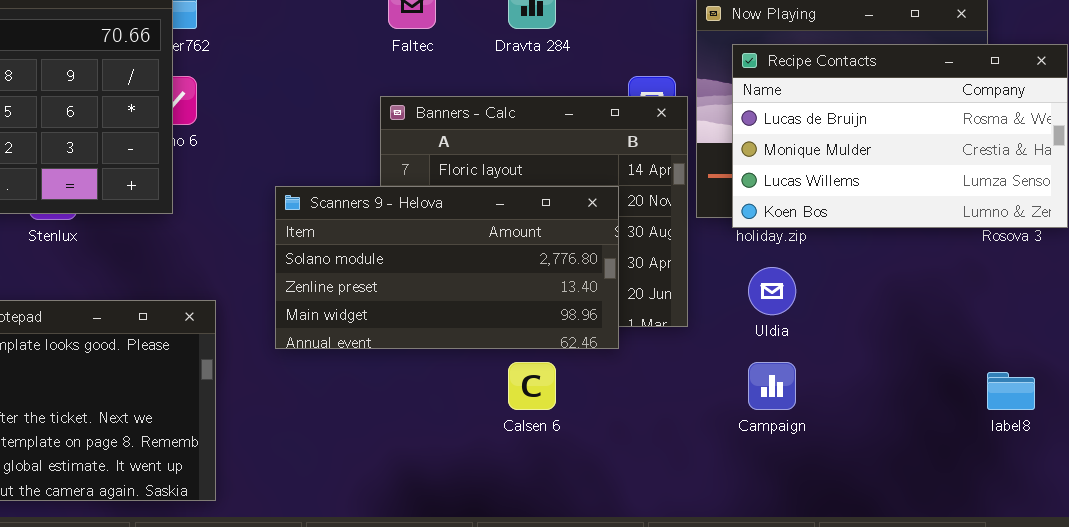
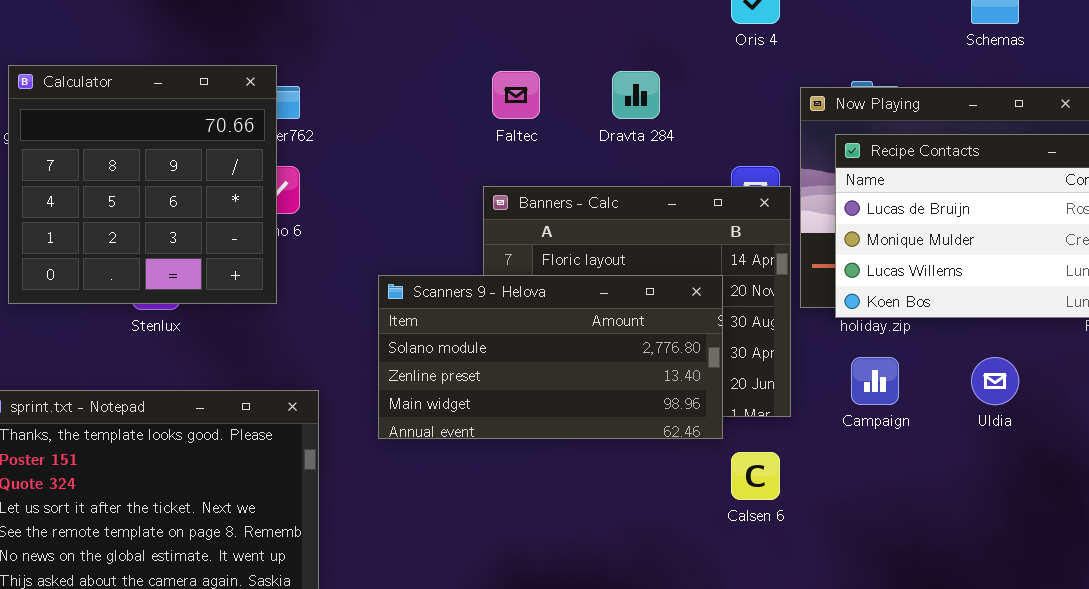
Uldia: [748,267,796,315] -> [971,357,1019,405], moved
Calsen 6: [508,362,556,410] -> [731,452,780,500], moved
Campaign: [748,362,796,410] -> [851,357,899,405], moved

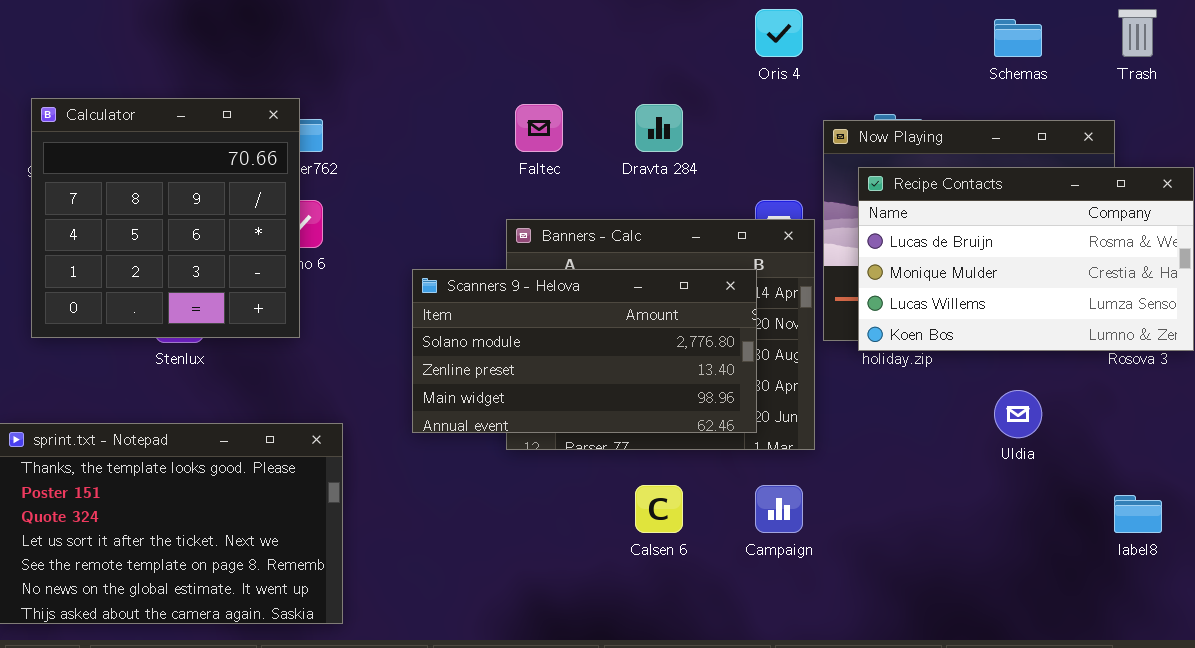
Scanners 9 - Helova: [378,275,723,439] -> [412,269,757,433], moved
Campaign: [851,357,899,405] -> [755,485,803,533], moved
Calsen 6: [731,452,780,500] -> [635,485,683,533], moved

